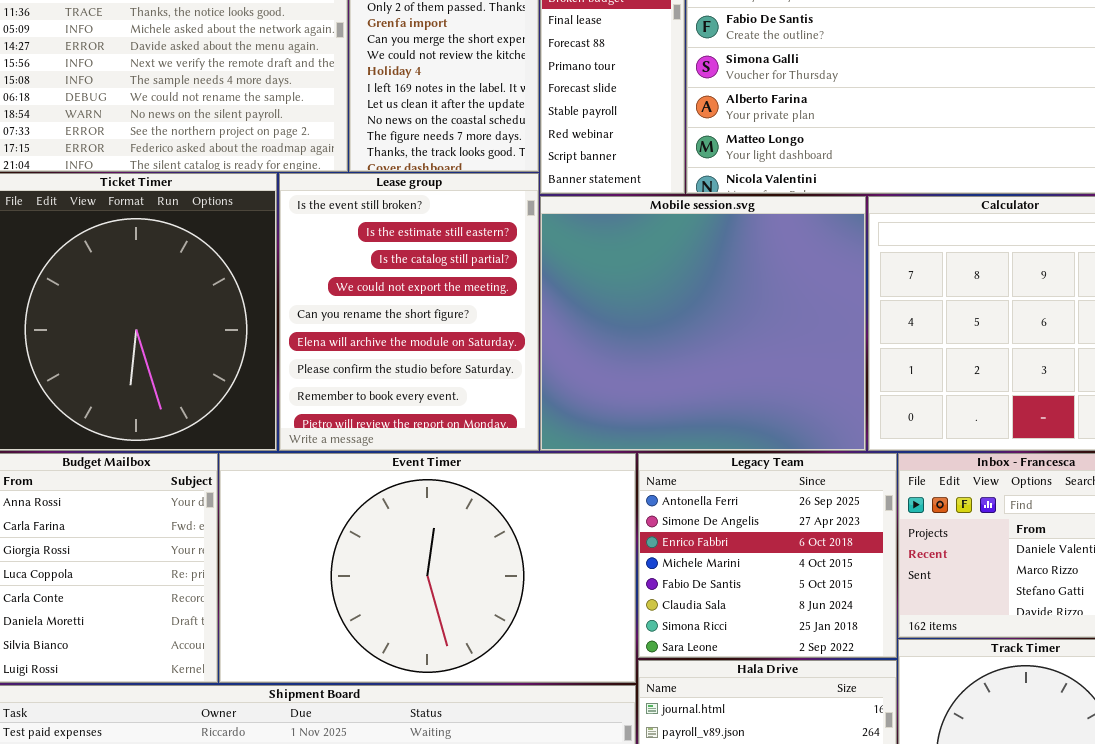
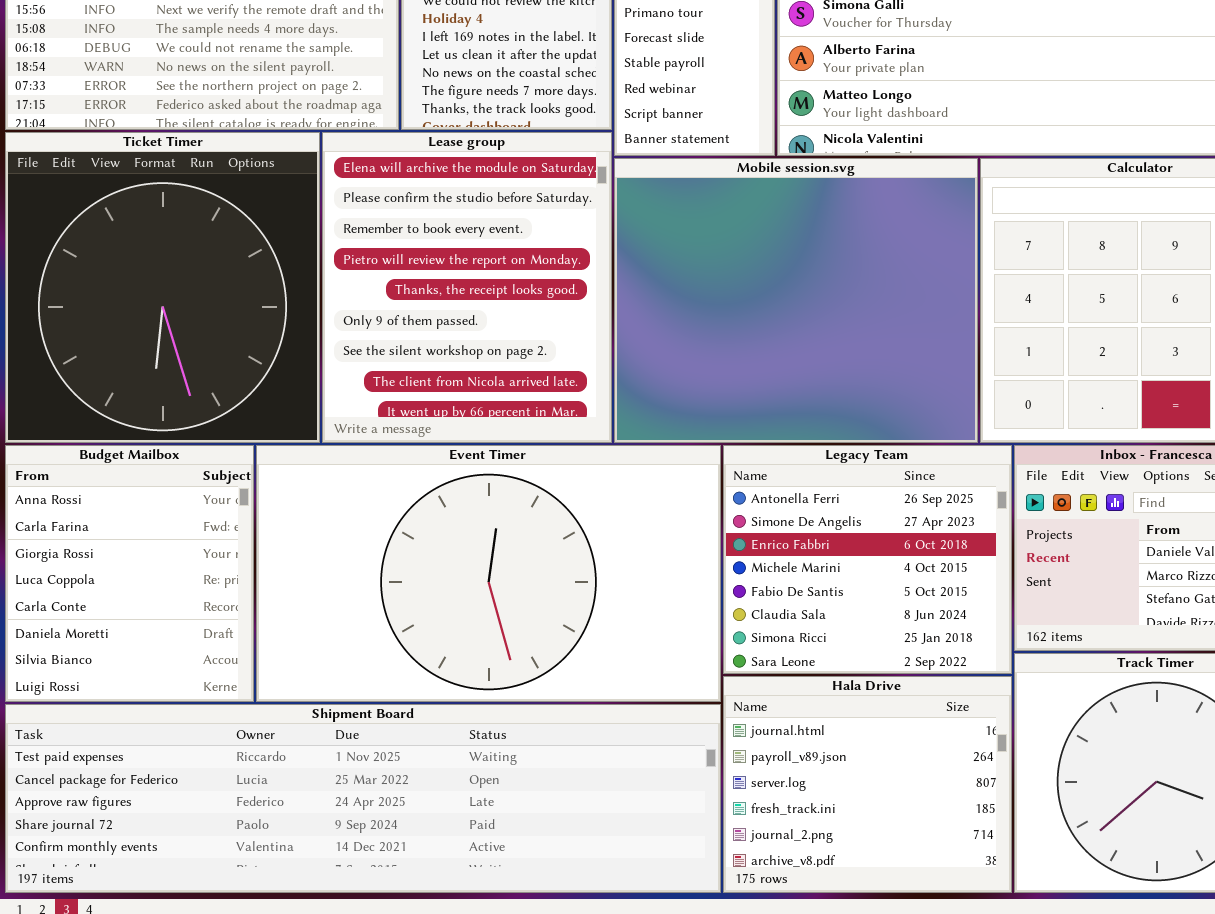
Lease group: [279,173,539,451] -> [322,132,612,443], scrolled down 5 rows

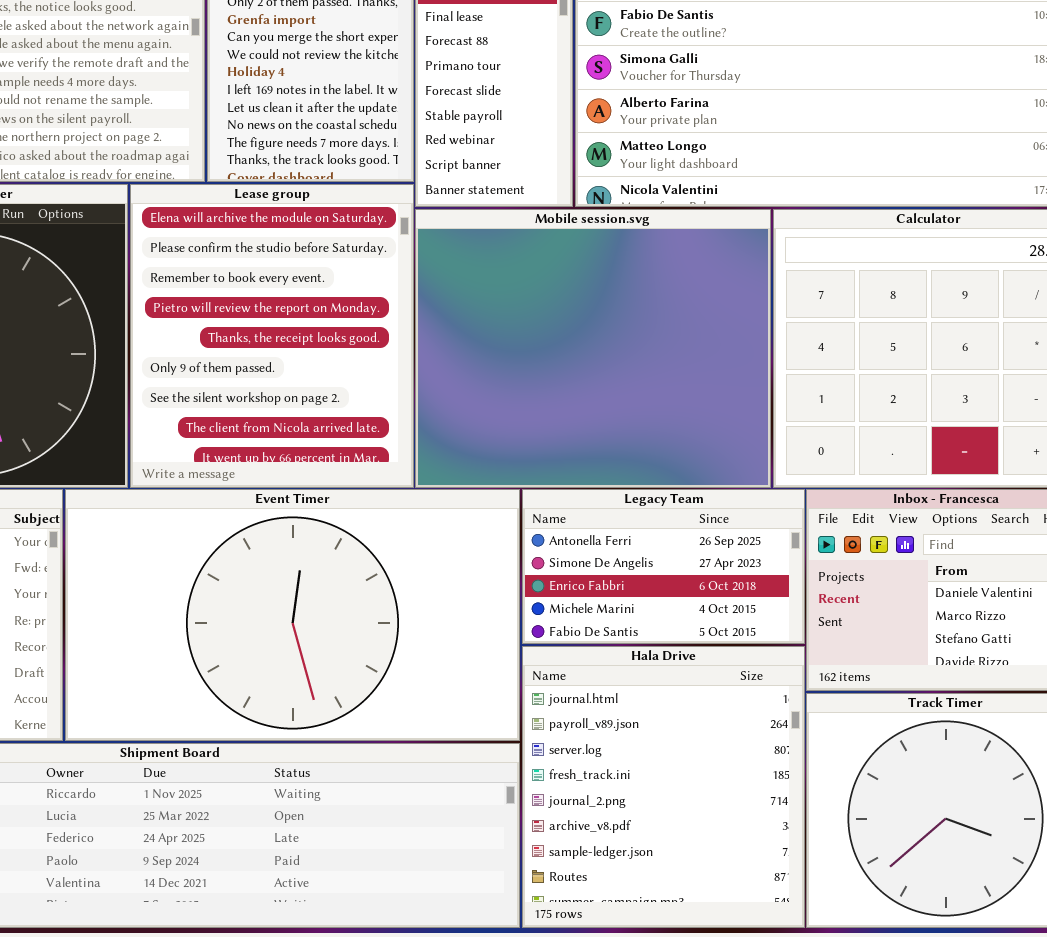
Legacy Team: [723,445,1012,674] -> [522,489,805,644], resized
Hala Drive: [723,676,1012,893] -> [522,646,805,928], resized

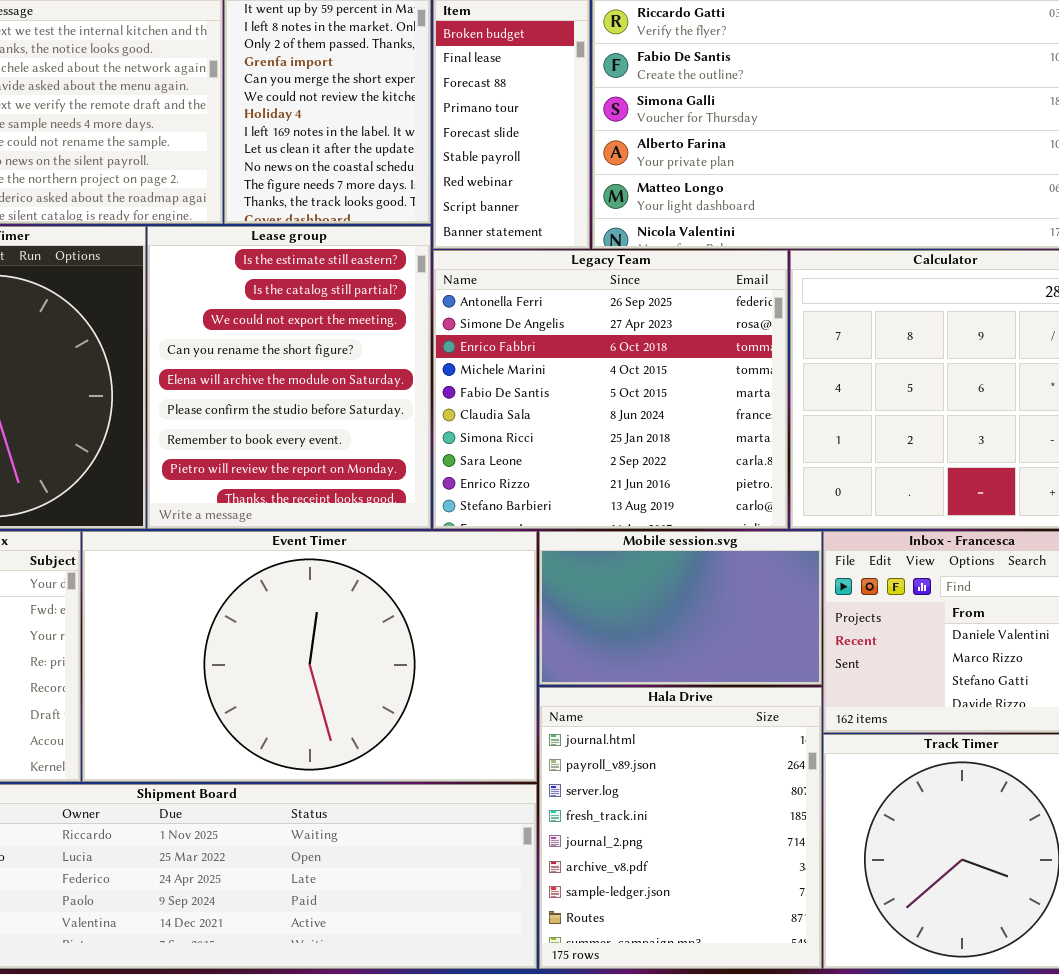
Lease group: [130,184,414,488] -> [147,226,431,529], scrolled up 4 rows
Mobile session.svg: [415,209,771,488] -> [539,531,822,685], moved, resized
Legacy Team: [522,489,805,644] -> [433,250,788,529], moved, resized

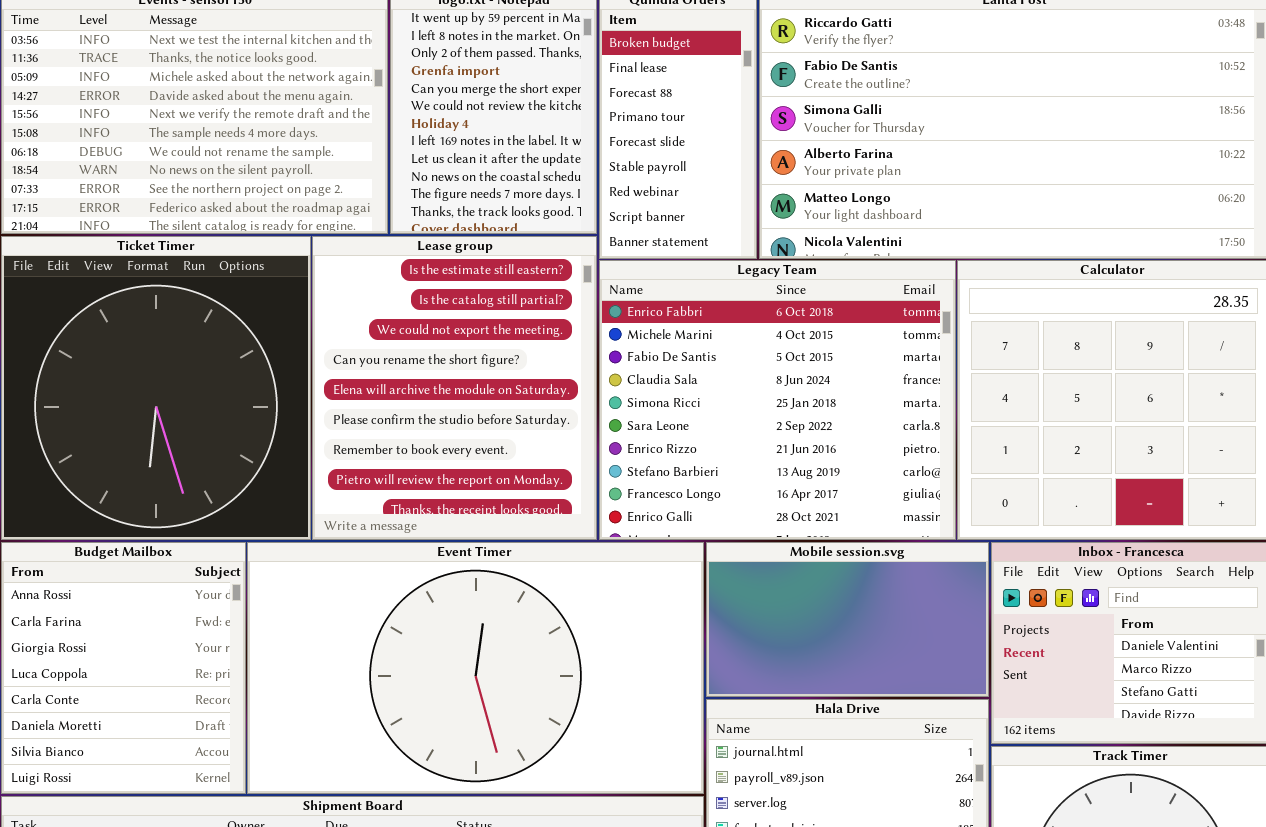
Legacy Team: [433,250,788,529] -> [599,260,956,540], scrolled down 2 rows

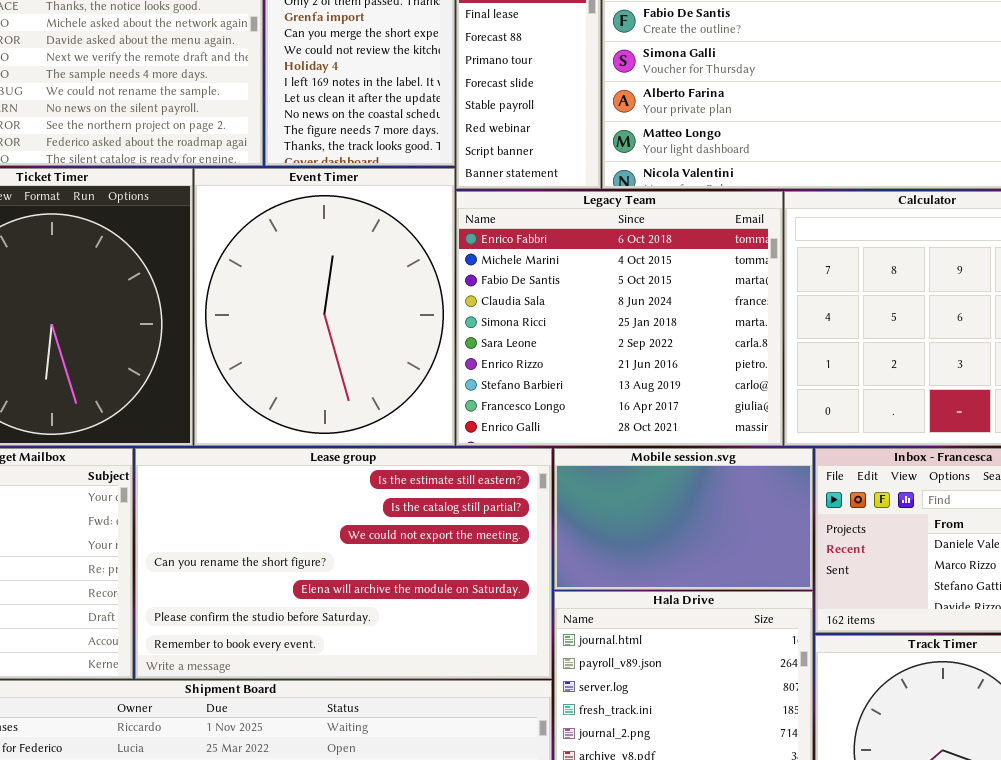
Lease group: [312,236,597,540] -> [135,448,552,679], moved, resized
Event Timer: [247,542,704,794] -> [194,168,455,446], moved, resized

